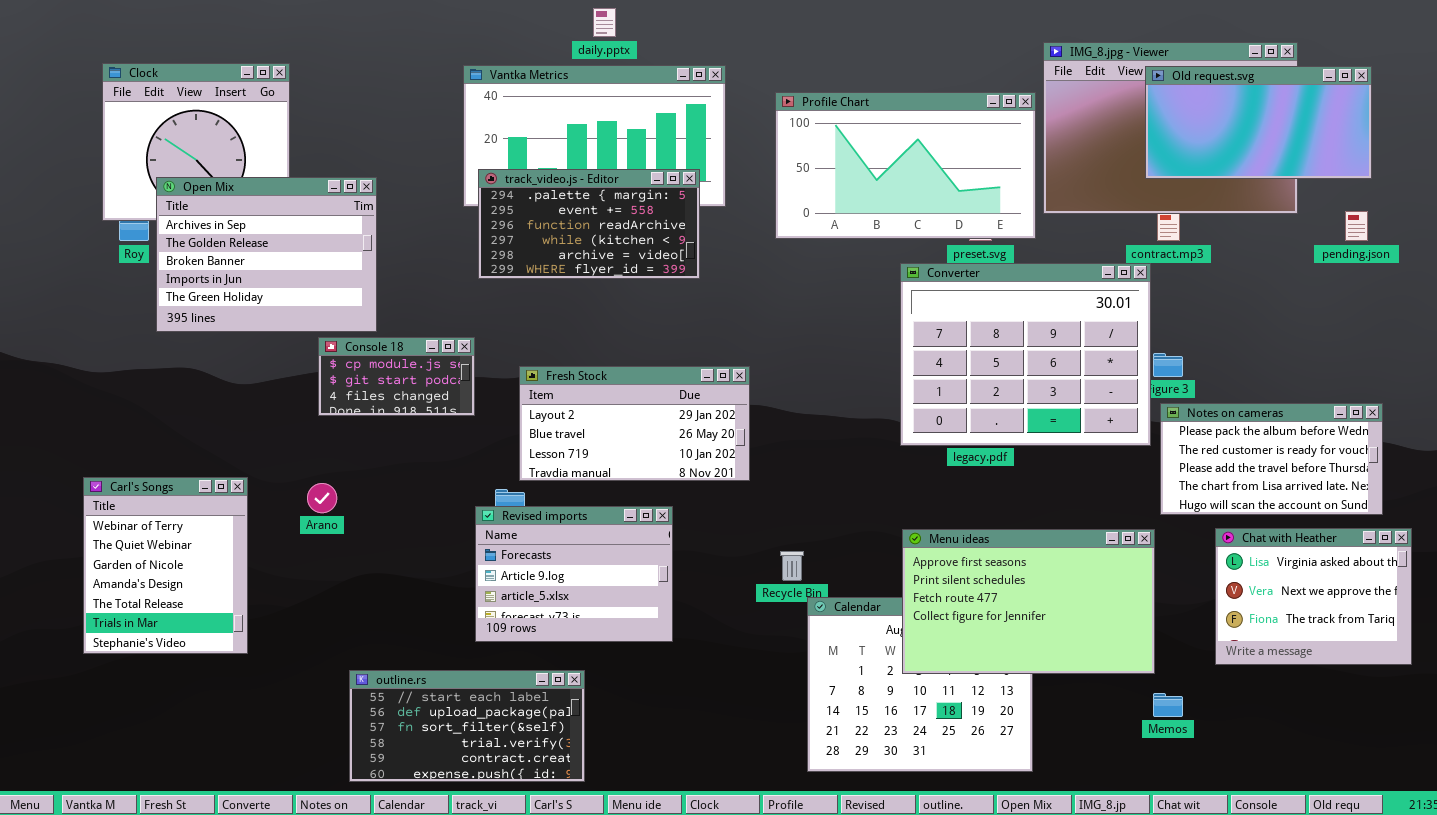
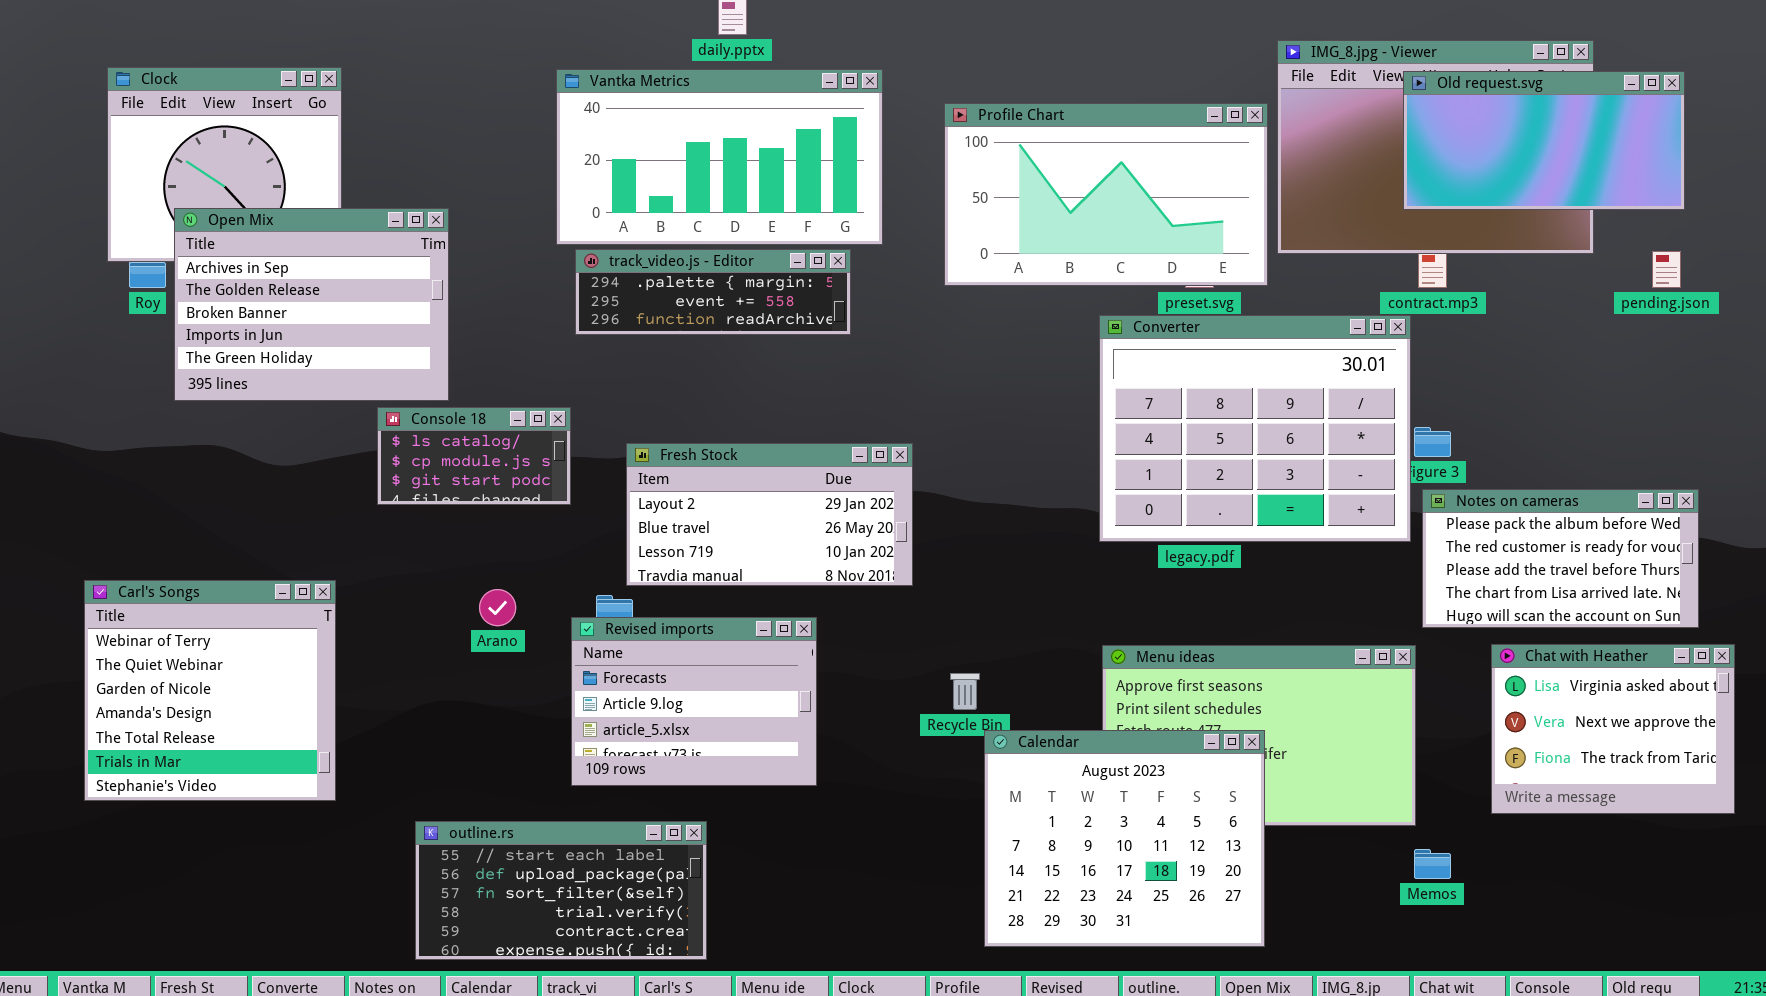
track_video.js - Editor: [478,169,700,279] -> [575,249,851,335], resized
Console 18: [318,337,475,416] -> [377,407,571,505], scrolled up 1 row
Carl's Songs: [83,477,248,654] -> [84,580,336,801], resized
Arano: [307,483,337,513] -> [479,589,516,626], moved
Calendar: [807,597,1033,772] -> [984,730,1265,947], raised

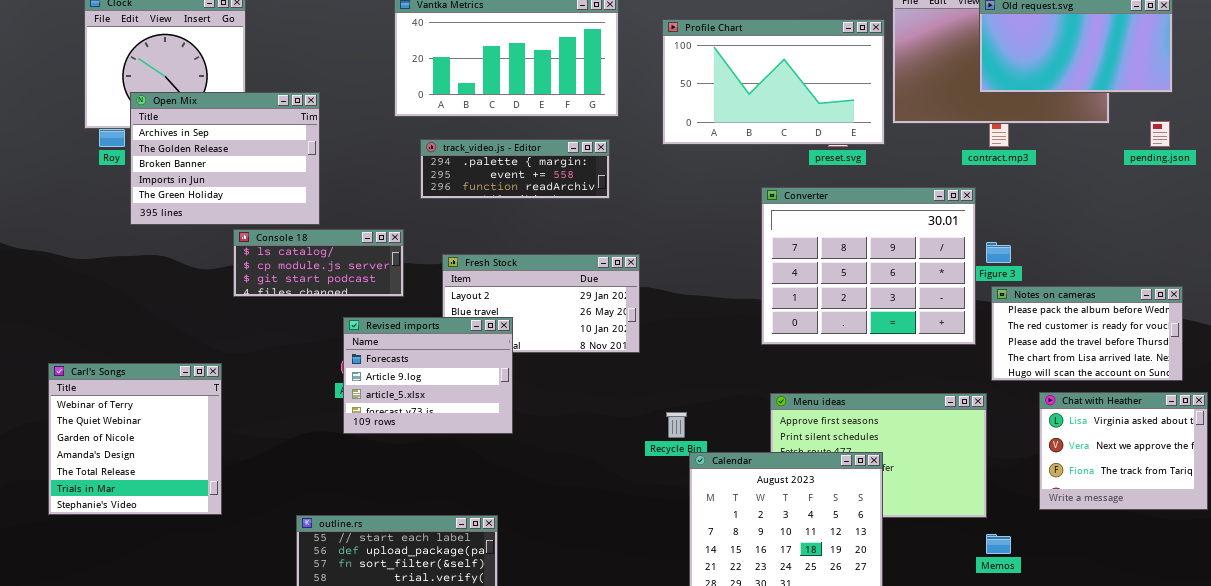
track_video.js - Editor: [575,249,851,335] -> [420,139,610,199], moved
Converter: [1099,315,1411,542] -> [761,187,976,345], moved
Console 18: [377,407,571,505] -> [233,229,404,297], resized
Carl's Songs: [84,580,336,801] -> [48,363,222,515], moved
Revised imports: [571,617,817,786] -> [343,317,513,434], moved

